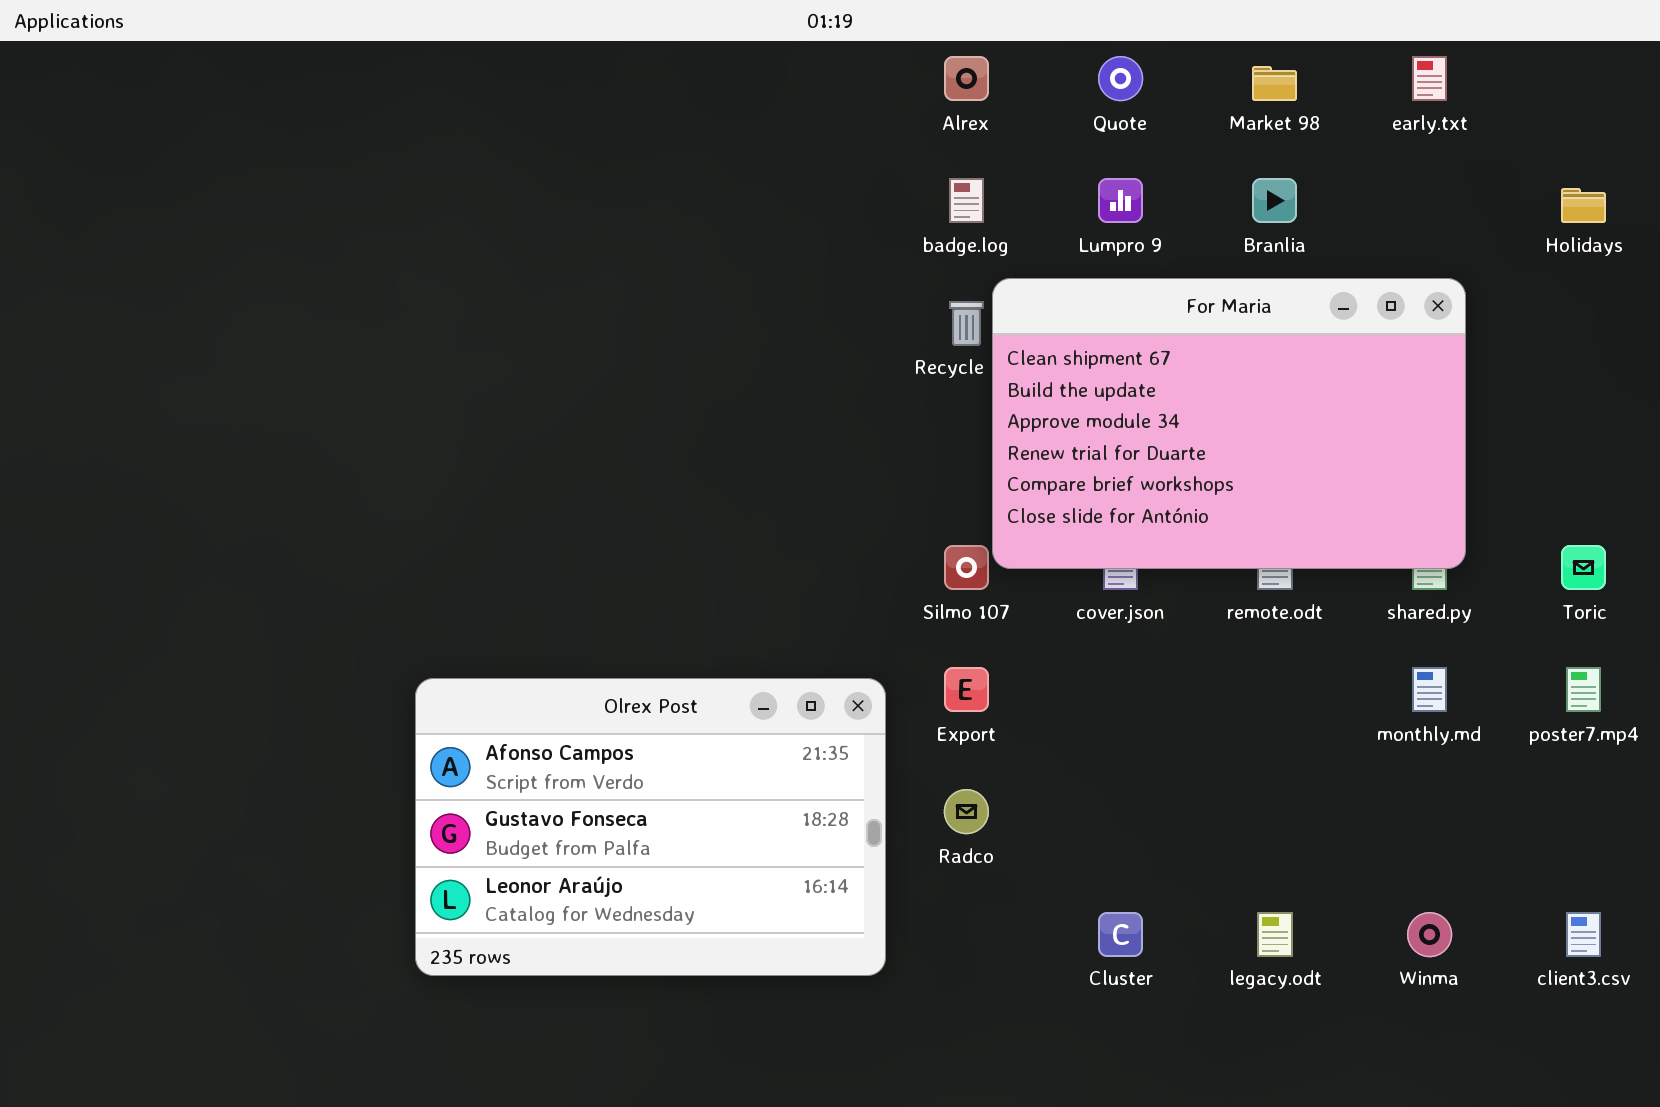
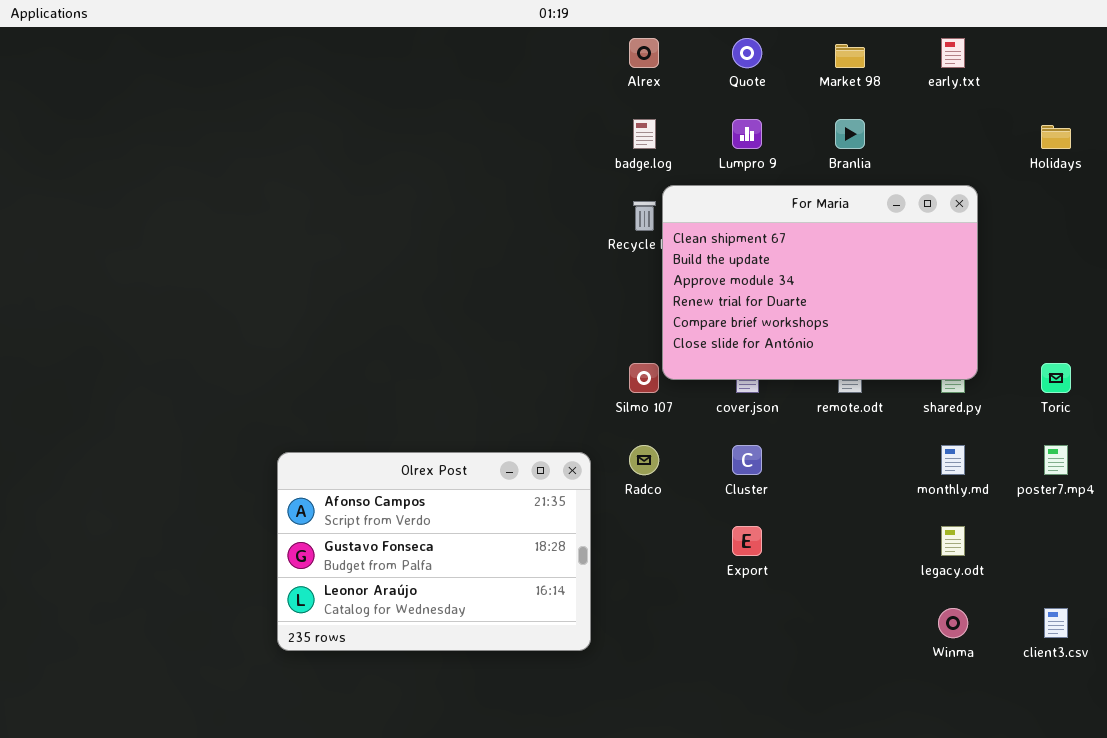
Export: [944,667,989,712] -> [732,526,762,556], moved
Radco: [944,789,989,834] -> [629,445,659,475], moved
Cluster: [1098,912,1143,957] -> [732,445,762,475], moved
legacy.odt: [1257,912,1293,957] -> [941,526,965,556], moved

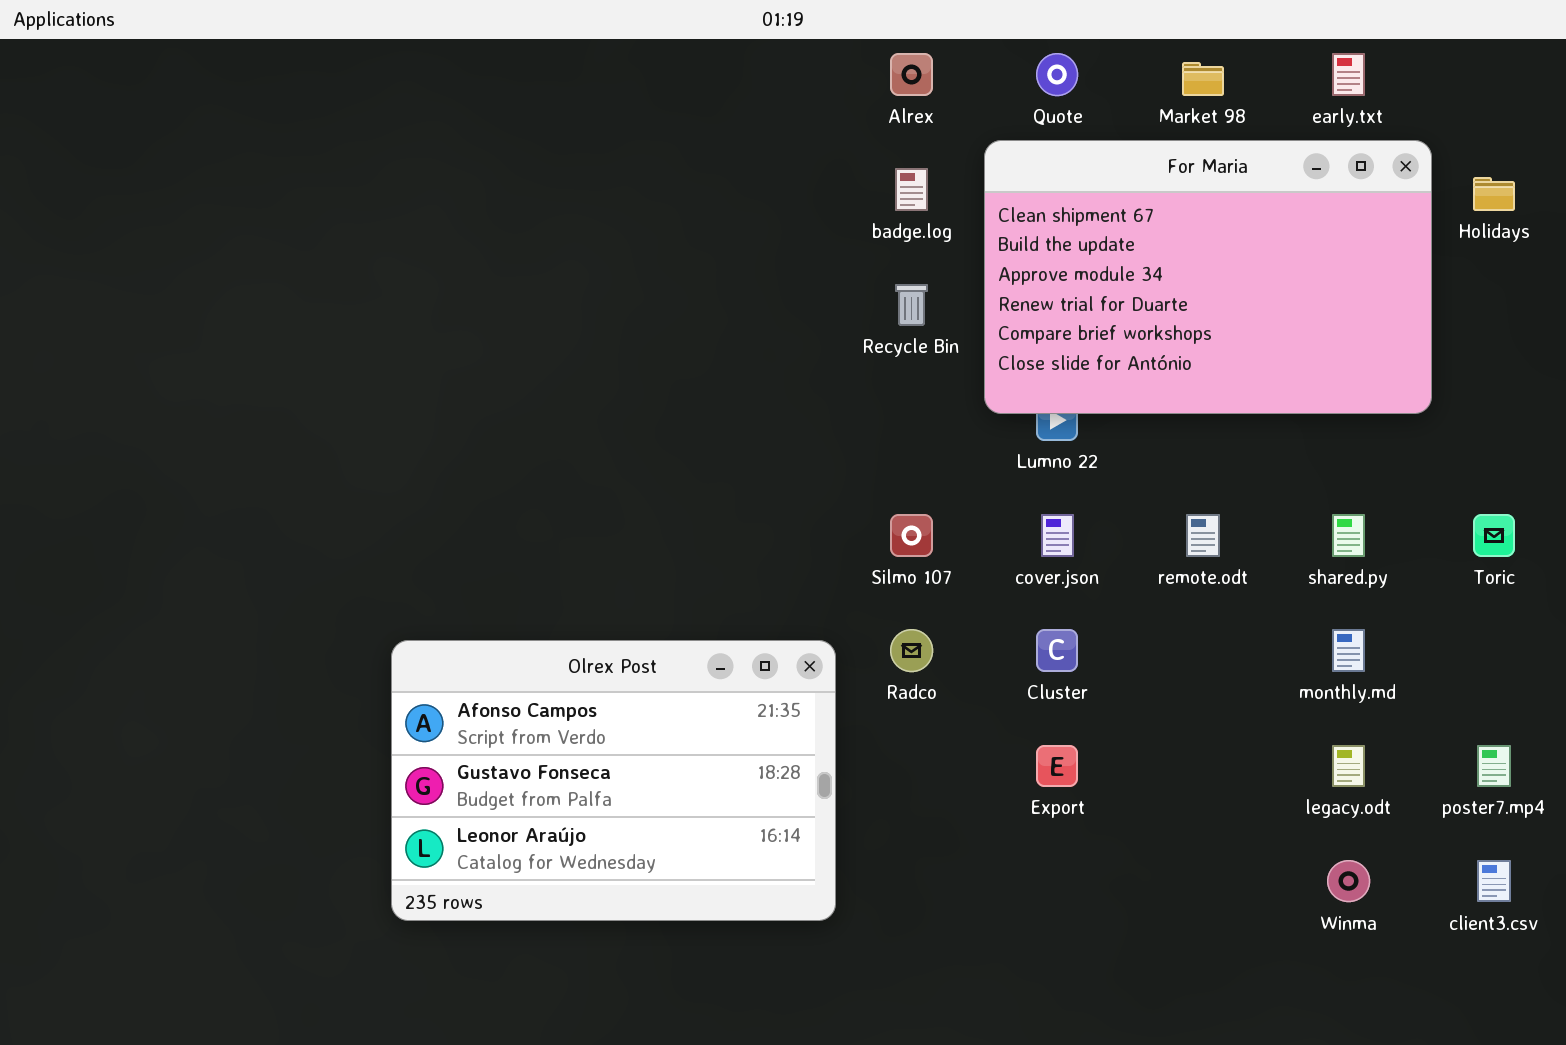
For Maria: [662,185,978,380] -> [984,140,1432,414], moved
poster7.mp4: [1044,445,1068,475] -> [1477,745,1511,787], moved

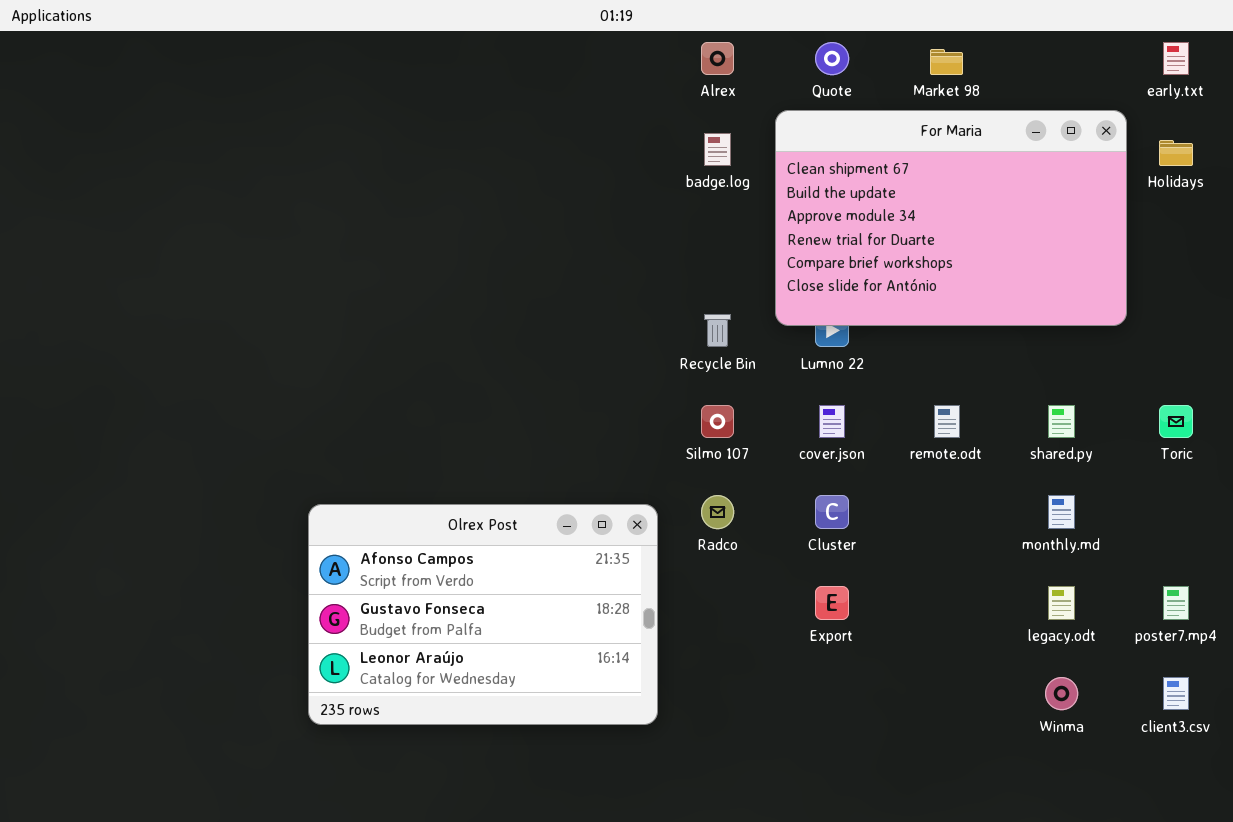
early.txt: [1332,53,1365,96] -> [1163,42,1189,75], moved
Recycle Bin: [895,284,928,326] -> [704,314,731,347], moved

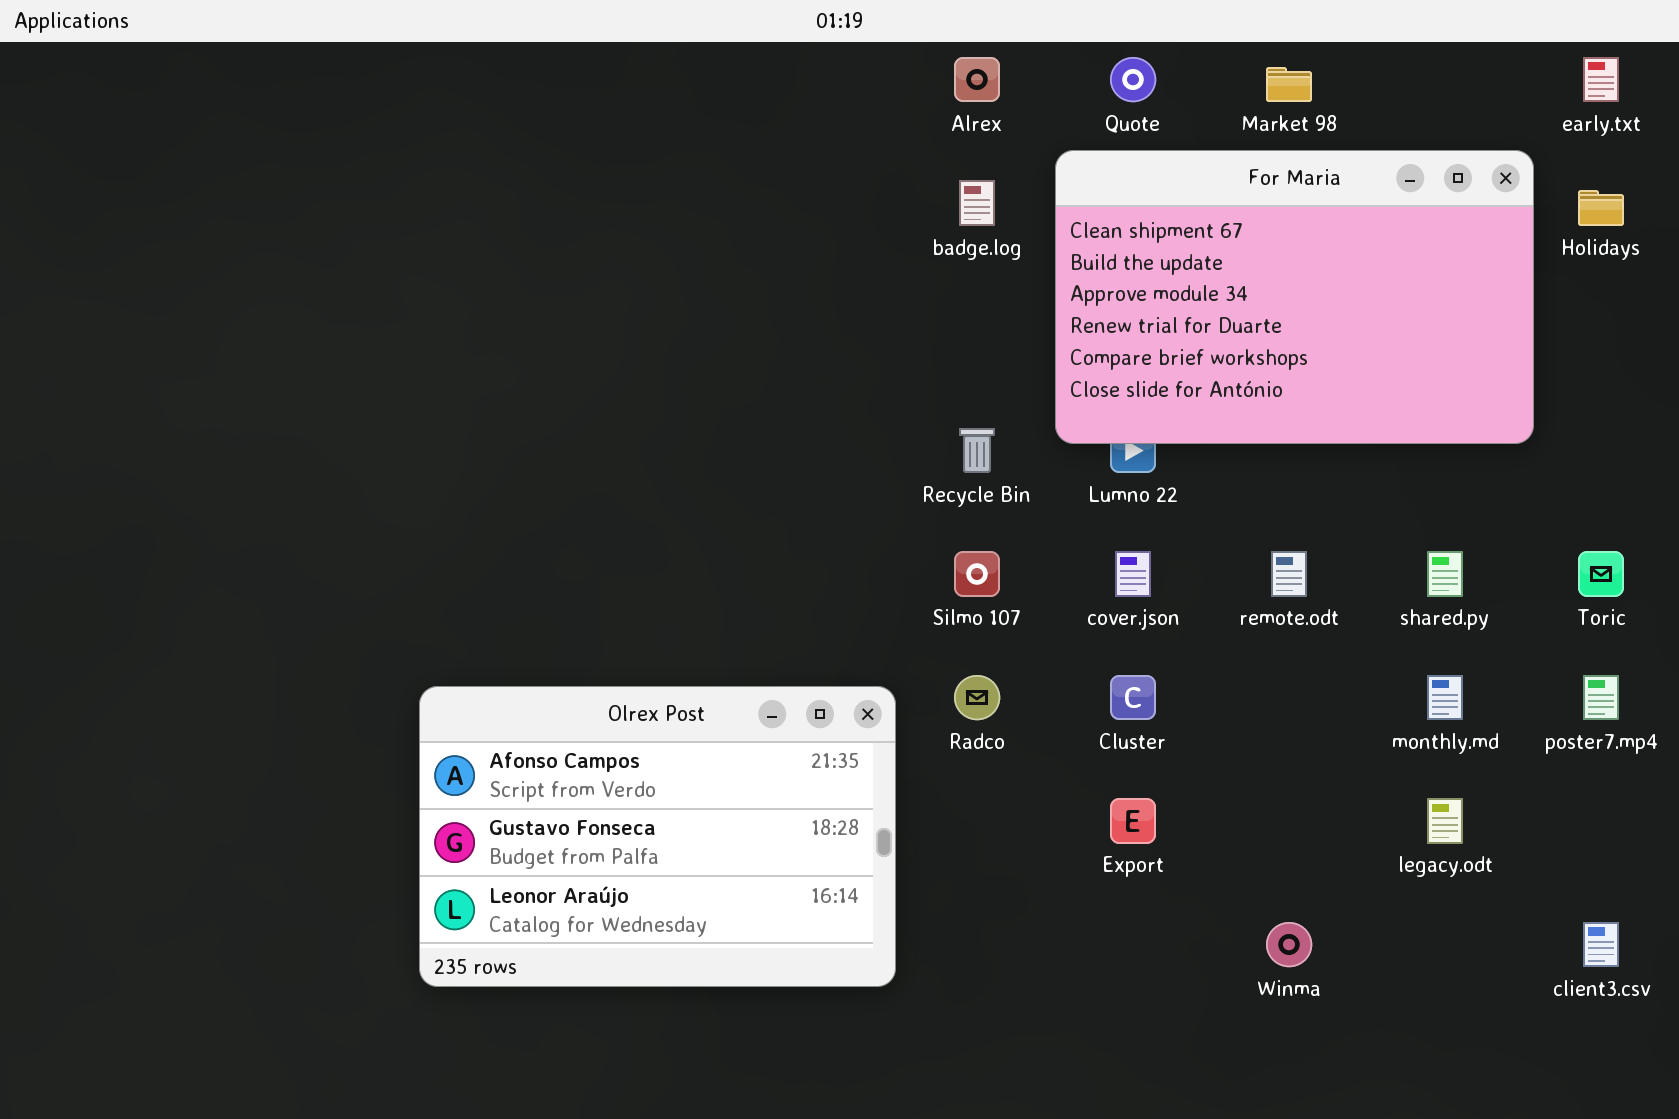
poster7.mp4: [1163,586,1189,620] -> [1583,675,1619,720], moved
Winma: [1045,677,1078,710] -> [1266,922,1312,967], moved

